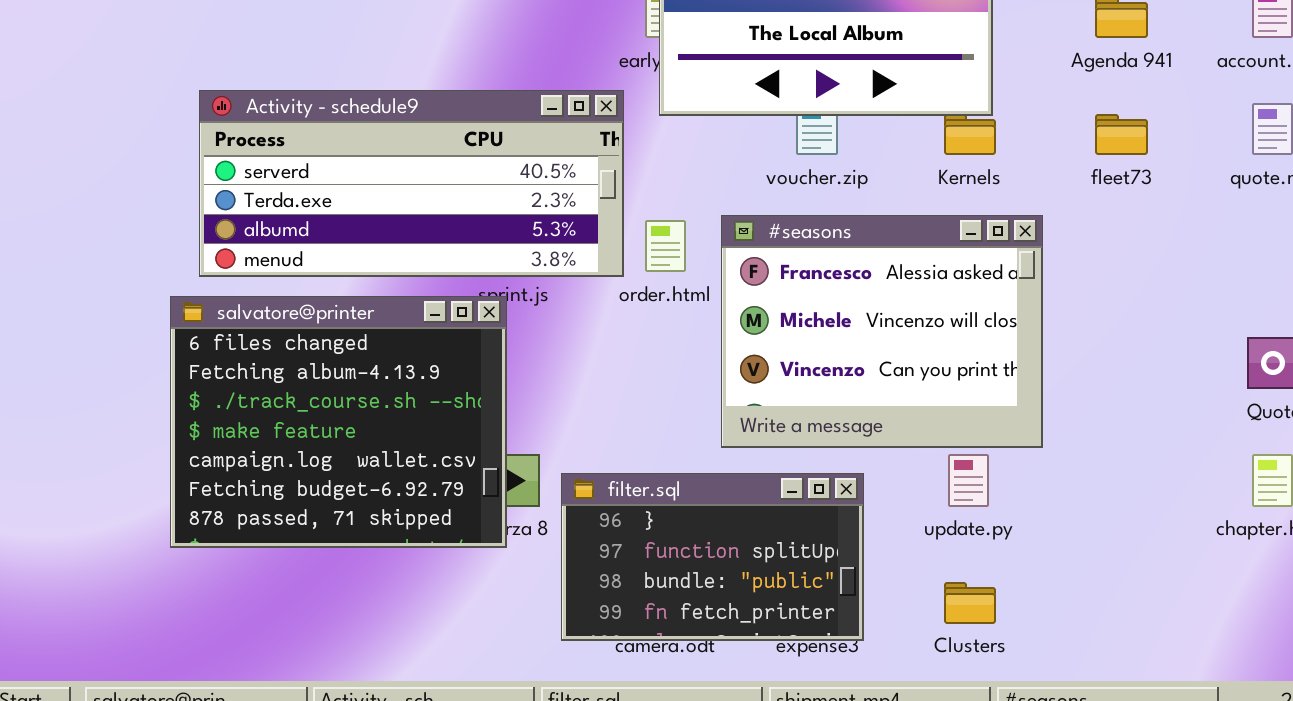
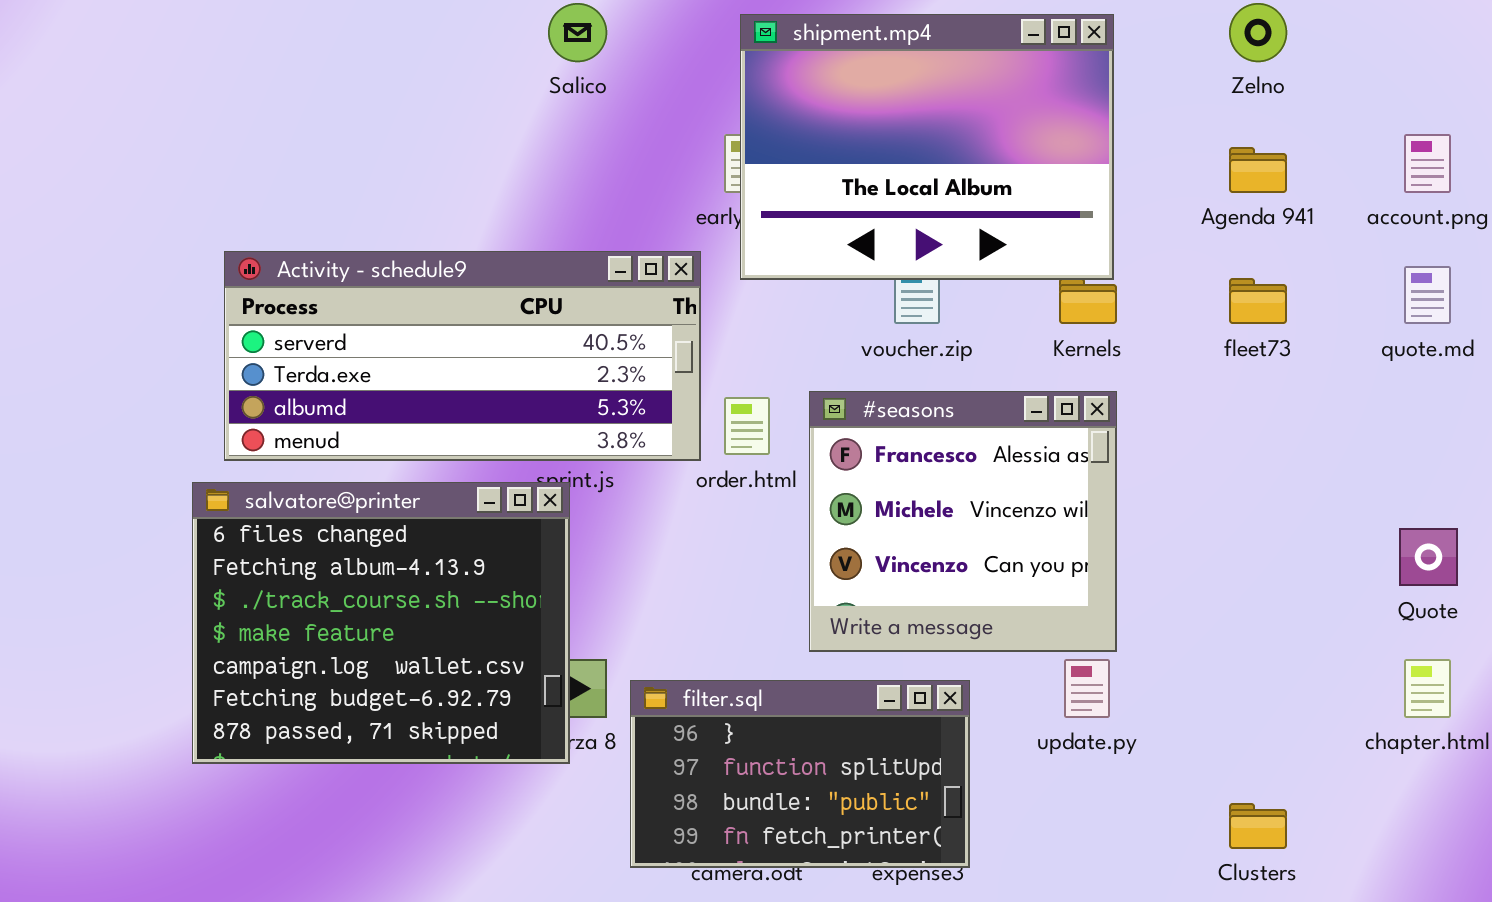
#seasons: [721,215,1043,448] -> [809,391,1117,652], resized
Clusters: [944,582,996,624] -> [1229,803,1287,849], moved

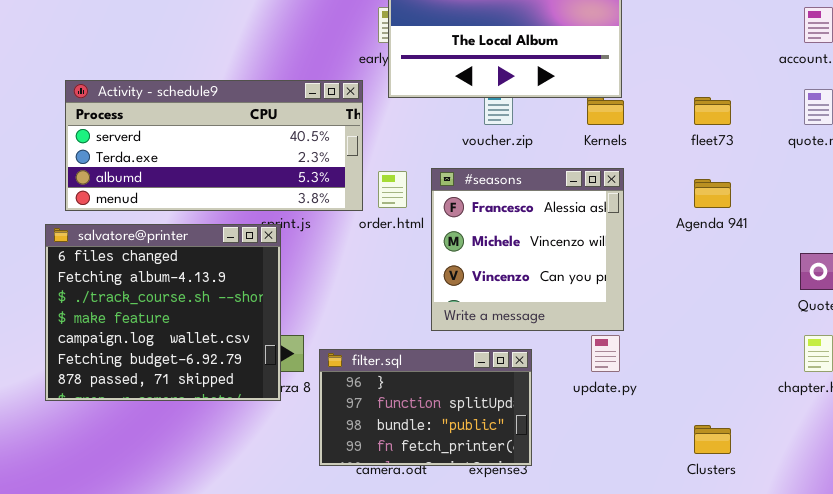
Agenda 941: [1229,147,1287,193] -> [694,179,731,208], moved

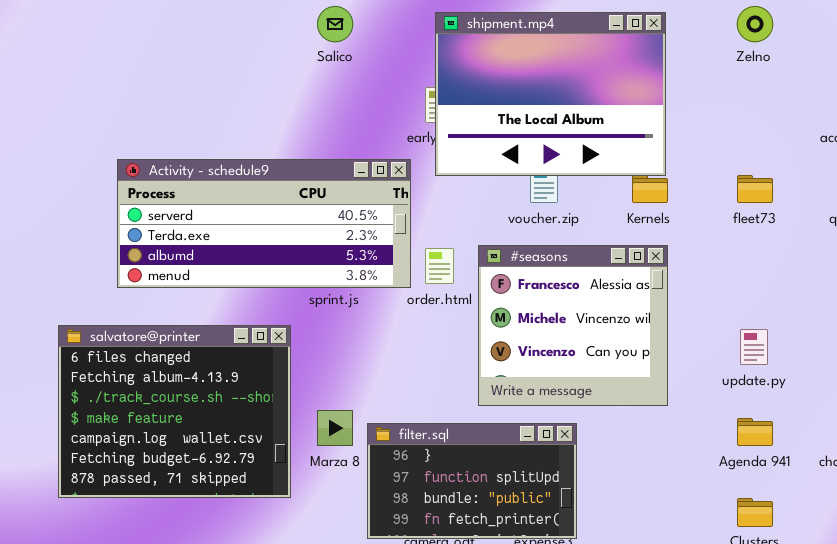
Agenda 941: [694,179,731,208] -> [737,418,773,446], moved
salvatore@printer: [45,224,281,401] -> [58,325,291,498], moved
update.py: [591,335,620,372] -> [740,329,768,365], moved

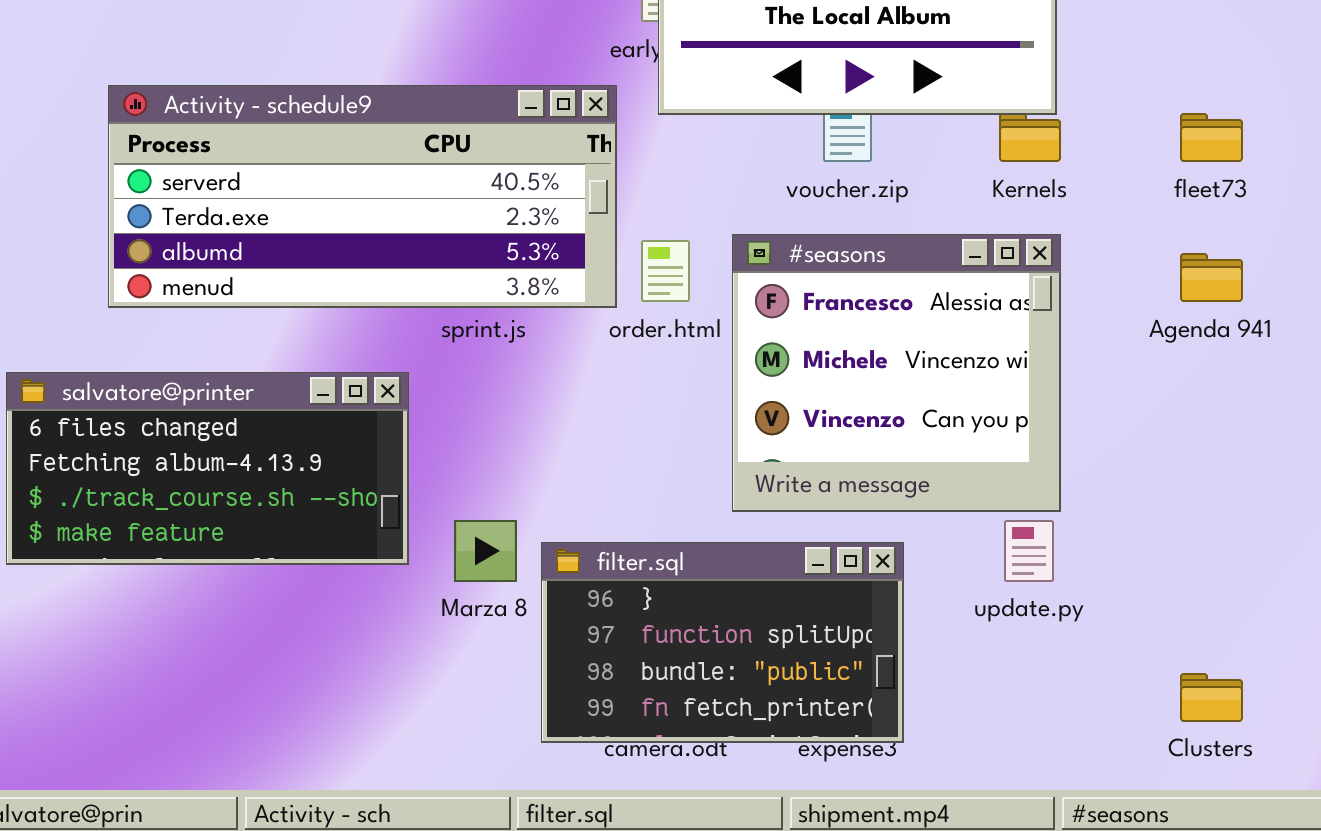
salvatore@printer: [58,325,291,498] -> [6,372,409,565], resized
update.py: [740,329,768,365] -> [1004,520,1054,582], moved
Agenda 941: [737,418,773,446] -> [1180,253,1243,302], moved

